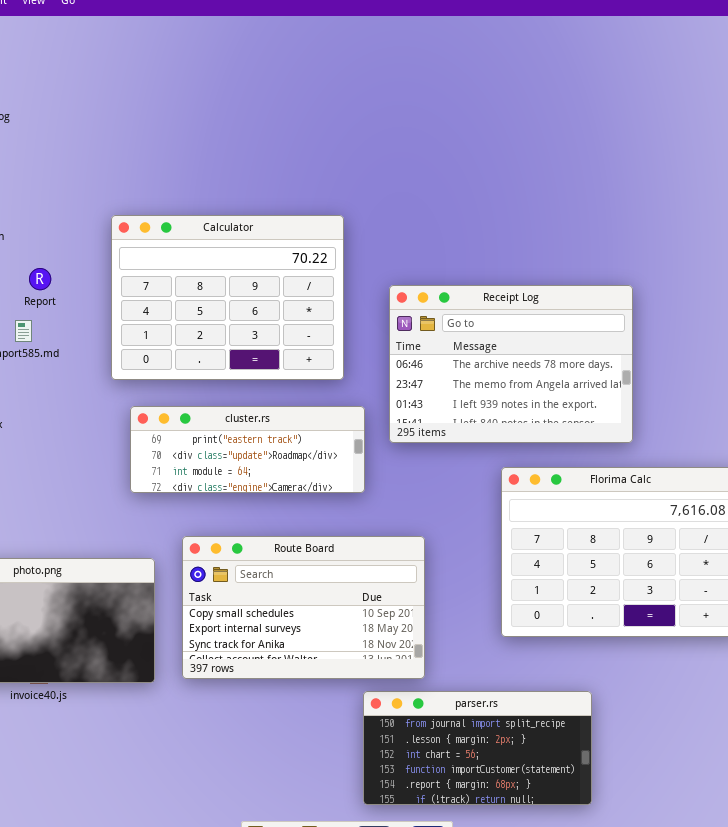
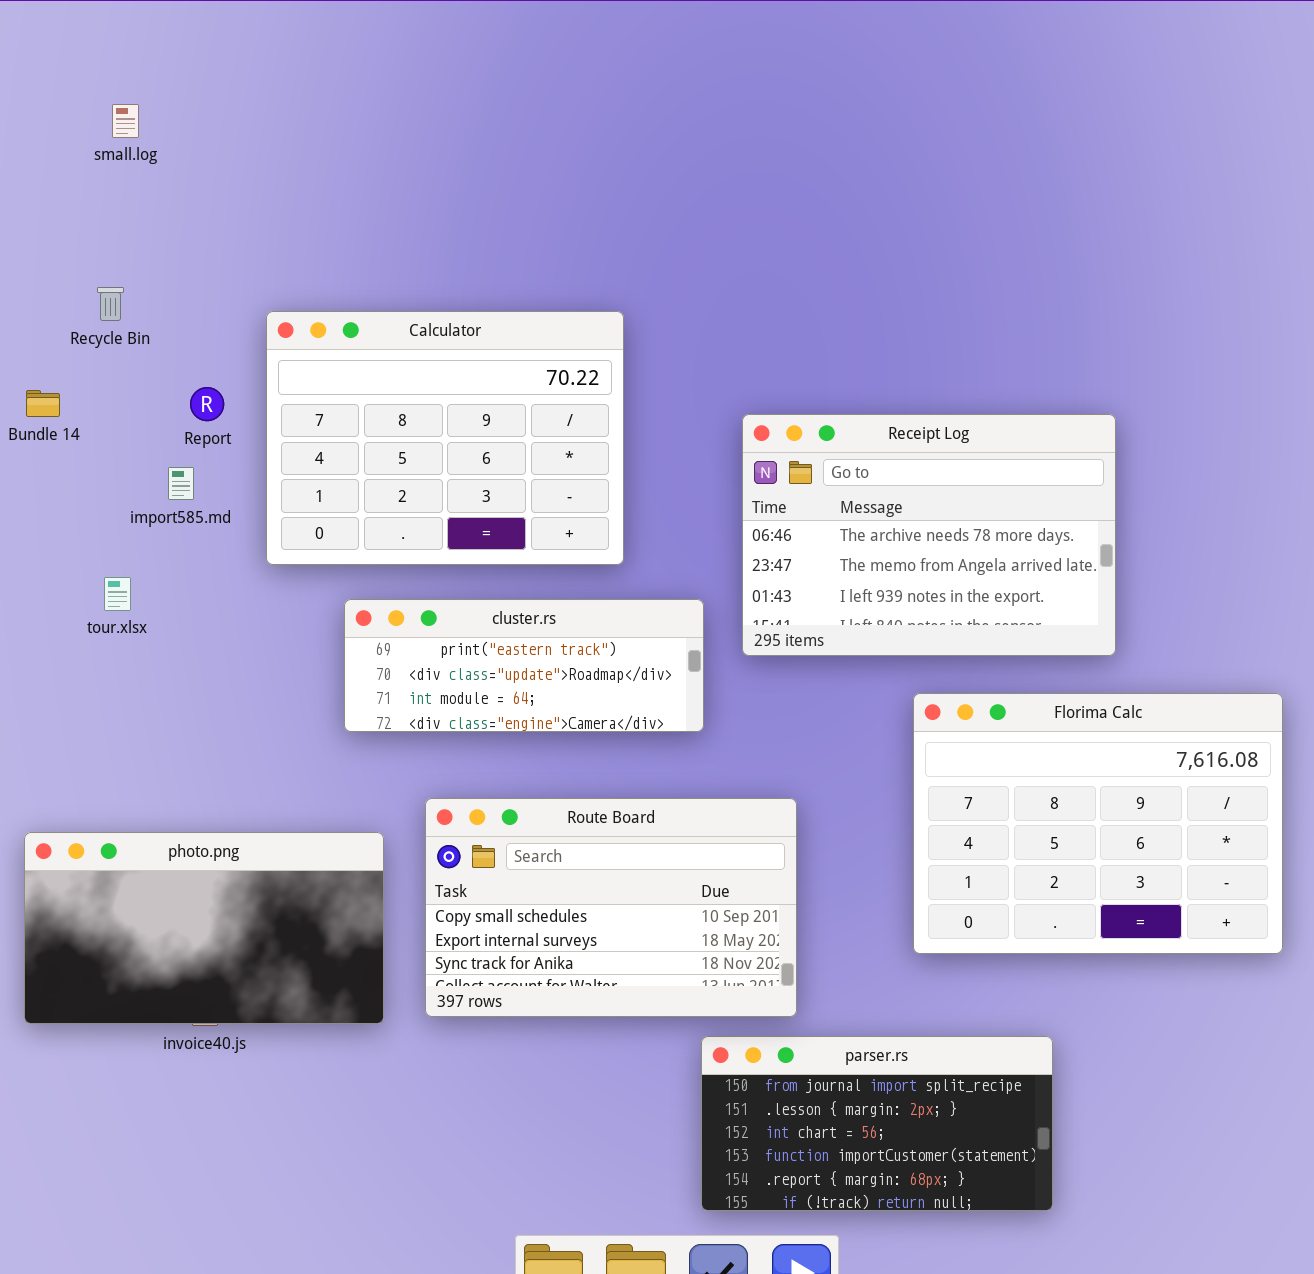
Calculator: [111,215,344,380] -> [266,311,624,565], moved

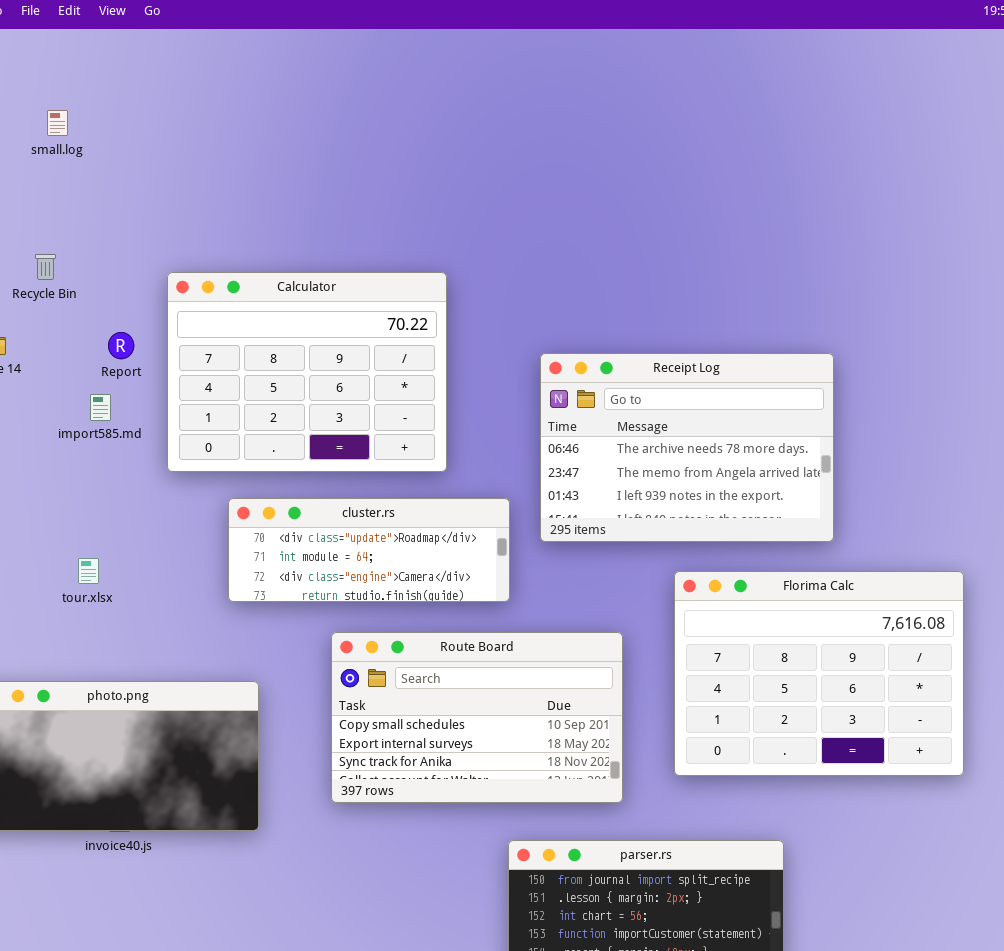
tour.xlsx: [104,577,131,611] -> [78,558,99,584], moved
cluster.rs: [344,599,704,732] -> [228,498,510,602], scrolled down 1 row
Route Board: [425,798,797,1017] -> [331,632,623,803], moved

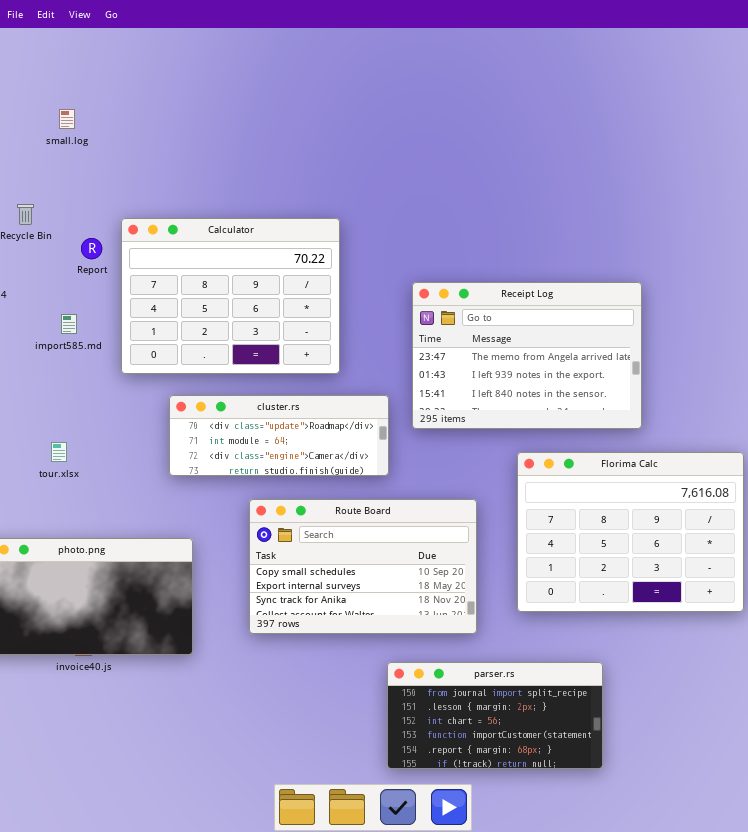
small.log: [47,110,68,136] -> [59,109,75,129], moved
Report: [108,332,134,359] -> [81,238,102,259], moved
Receipt Log: [540,353,834,542] -> [412,282,642,429], scrolled down 1 row

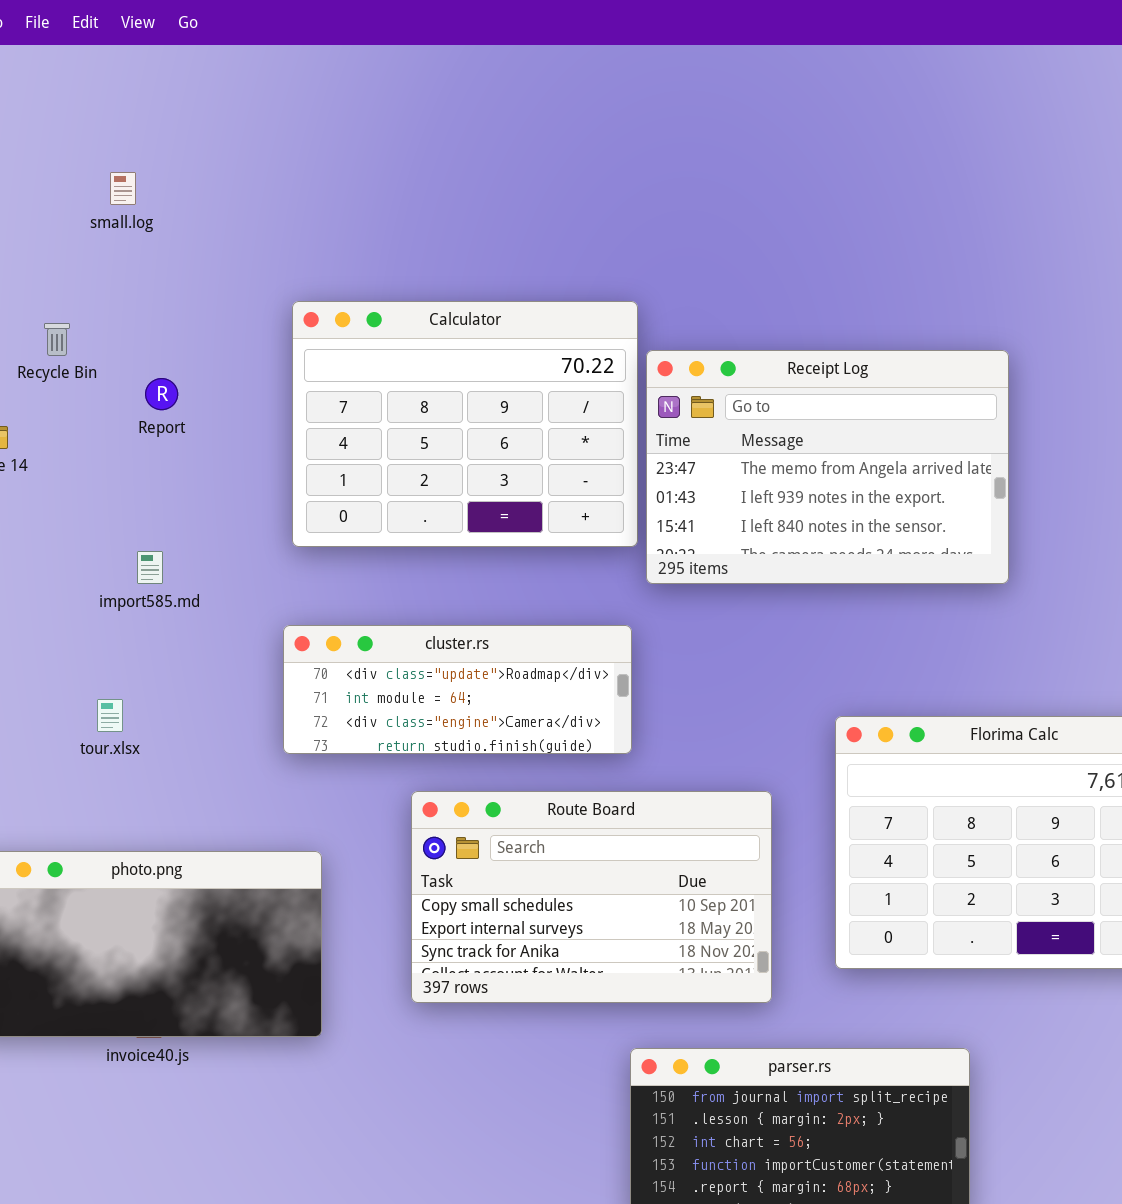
Calculator: [121,218,340,374] -> [292,301,638,547], moved
Receipt Log: [412,282,642,429] -> [646,350,1009,584], moved
import585.md: [61,314,77,334] -> [137,551,163,584], moved

